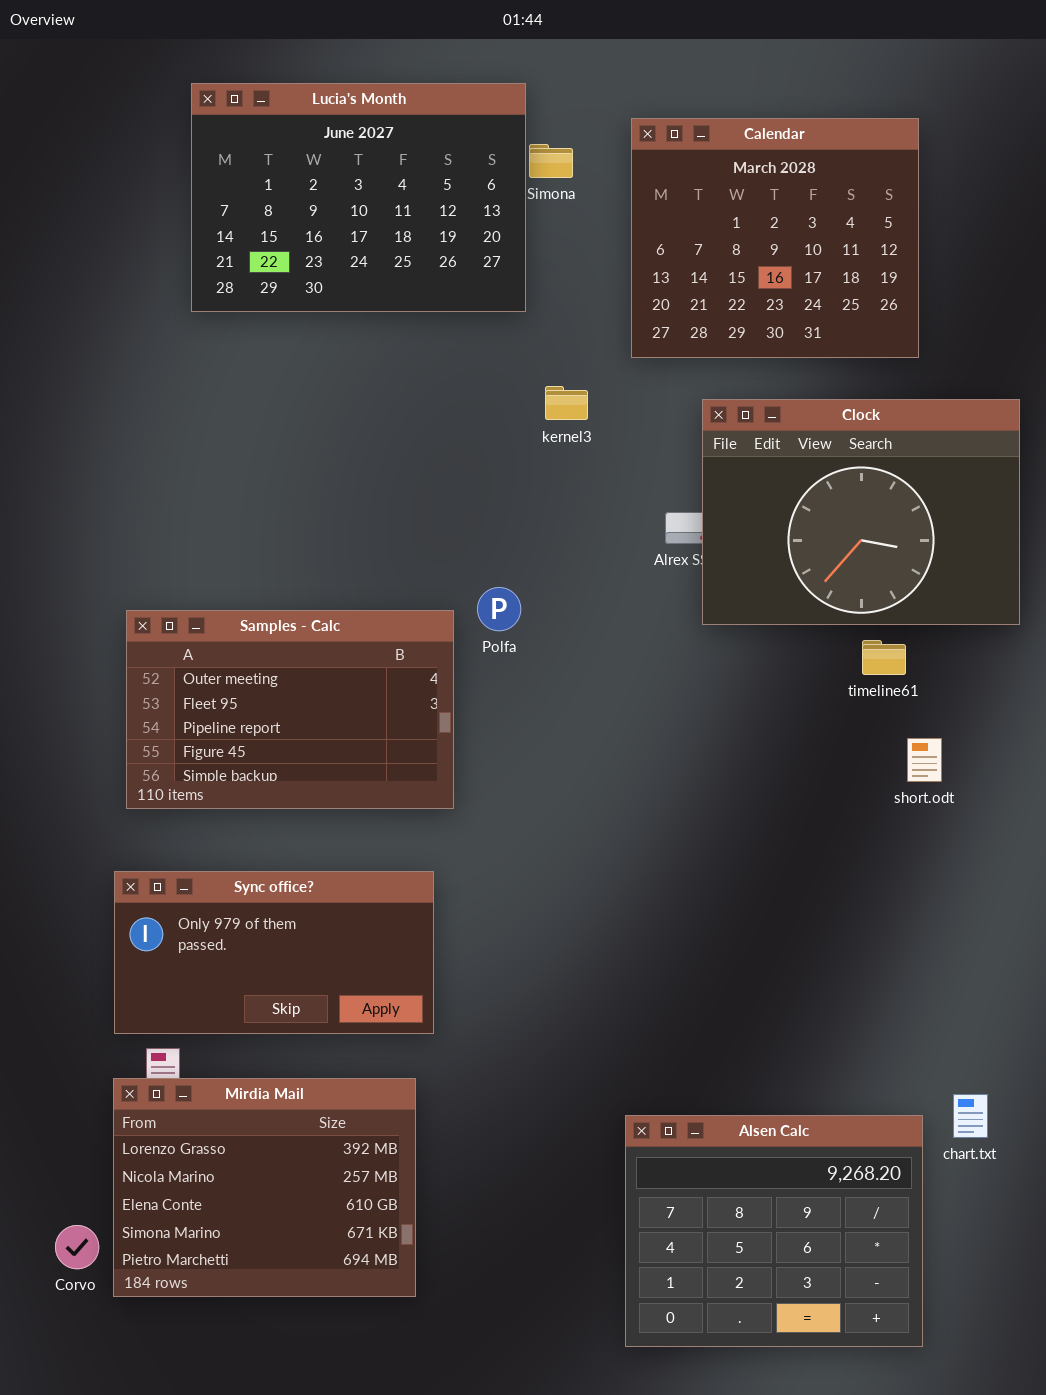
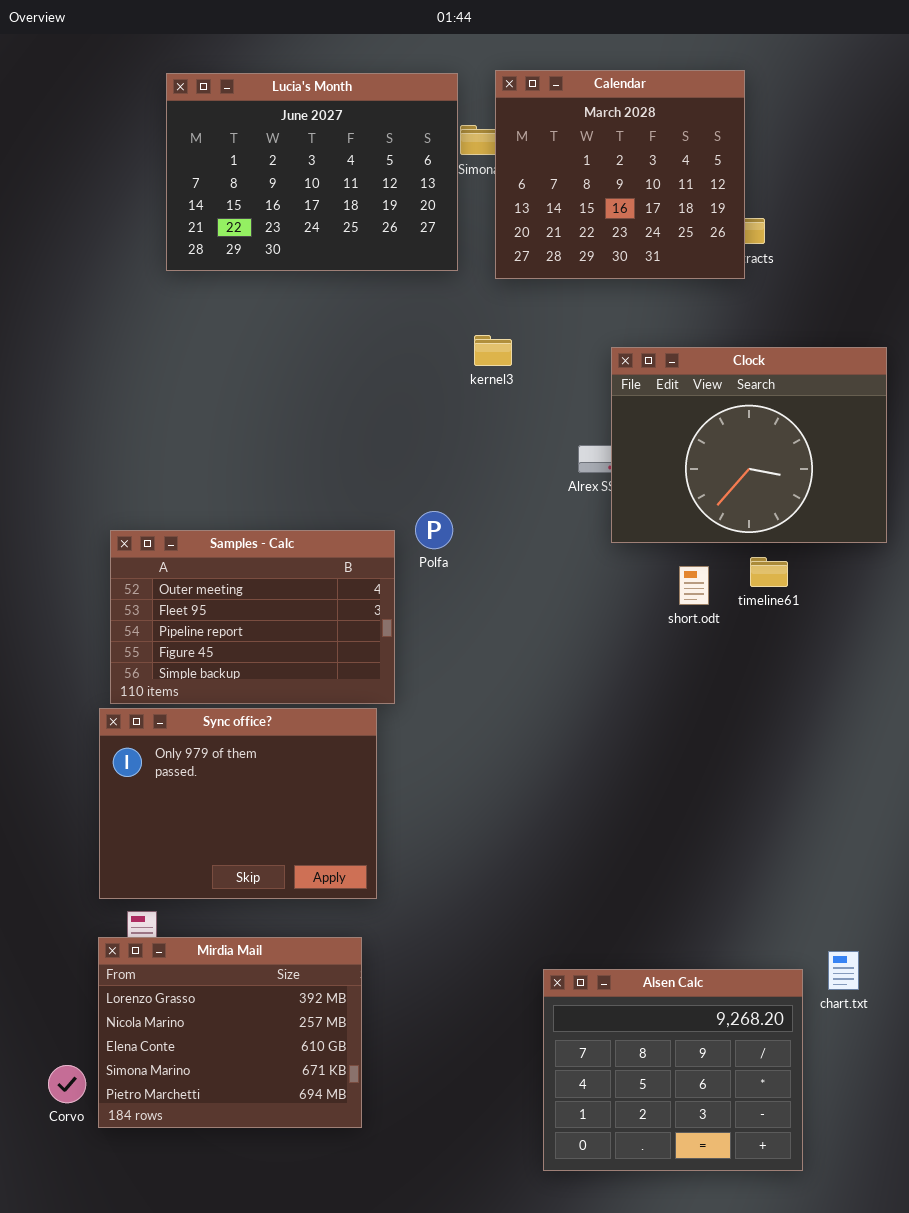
Calendar: [631,118,919,358] -> [495,70,745,279], moved
short.odt: [907,738,942,782] -> [679,566,709,605], moved
Sync office?: [114,871,434,1034] -> [99,708,377,899], resized

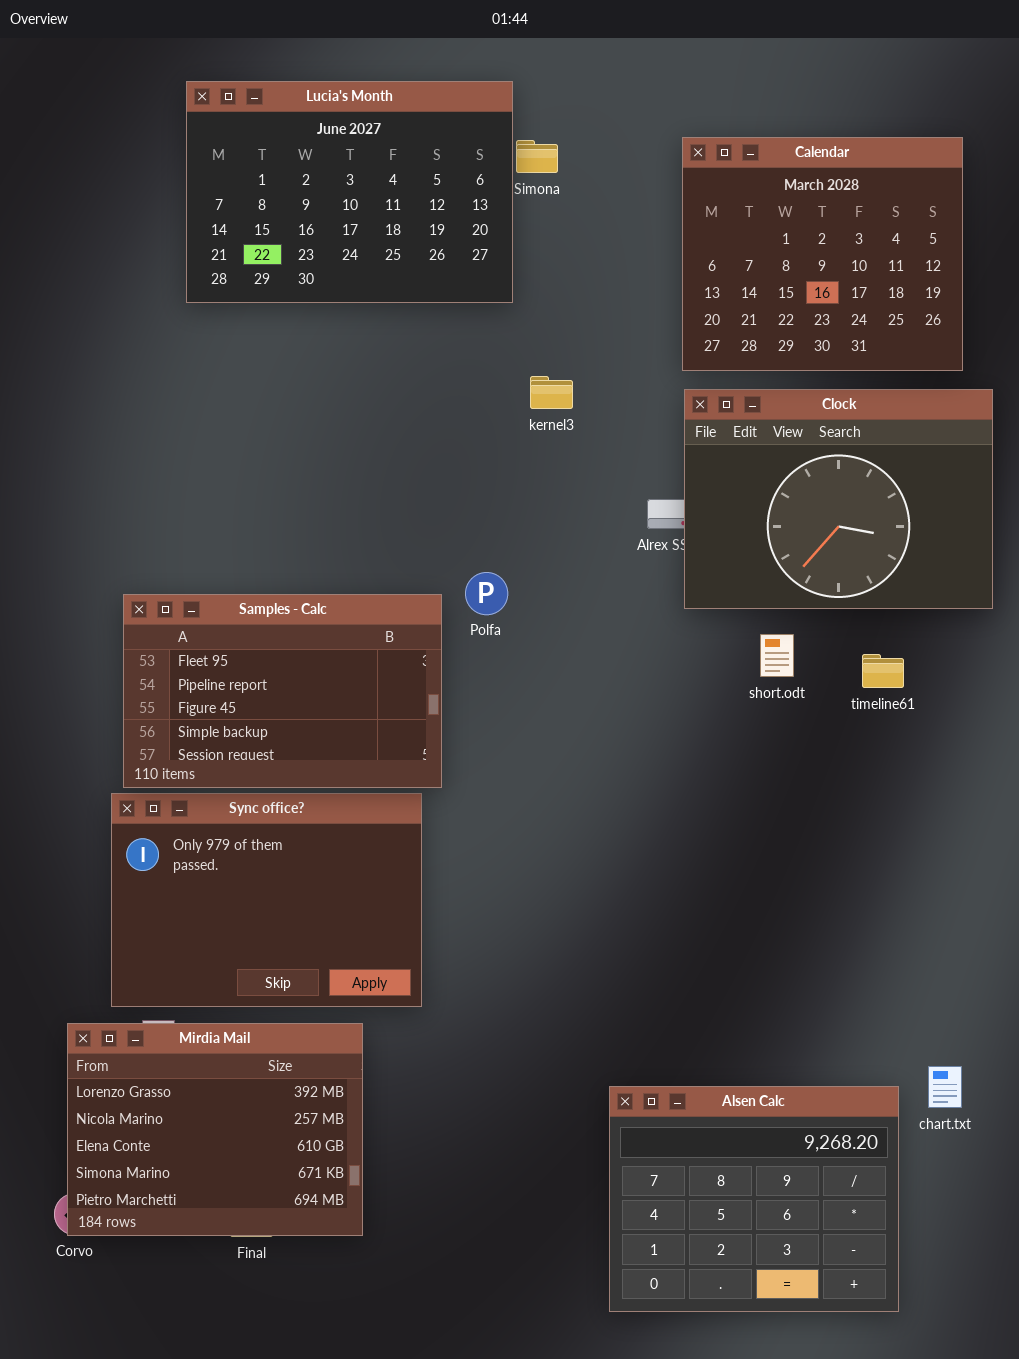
Calendar: [495,70,745,279] -> [682,137,963,371], moved
Samples - Calc: [110,530,395,704] -> [123,594,442,788], scrolled down 1 row
timeline61: [750,557,788,587] -> [862,654,904,688], moved
Mirdia Mail: [98,937,362,1128] -> [67,1023,363,1236], moved

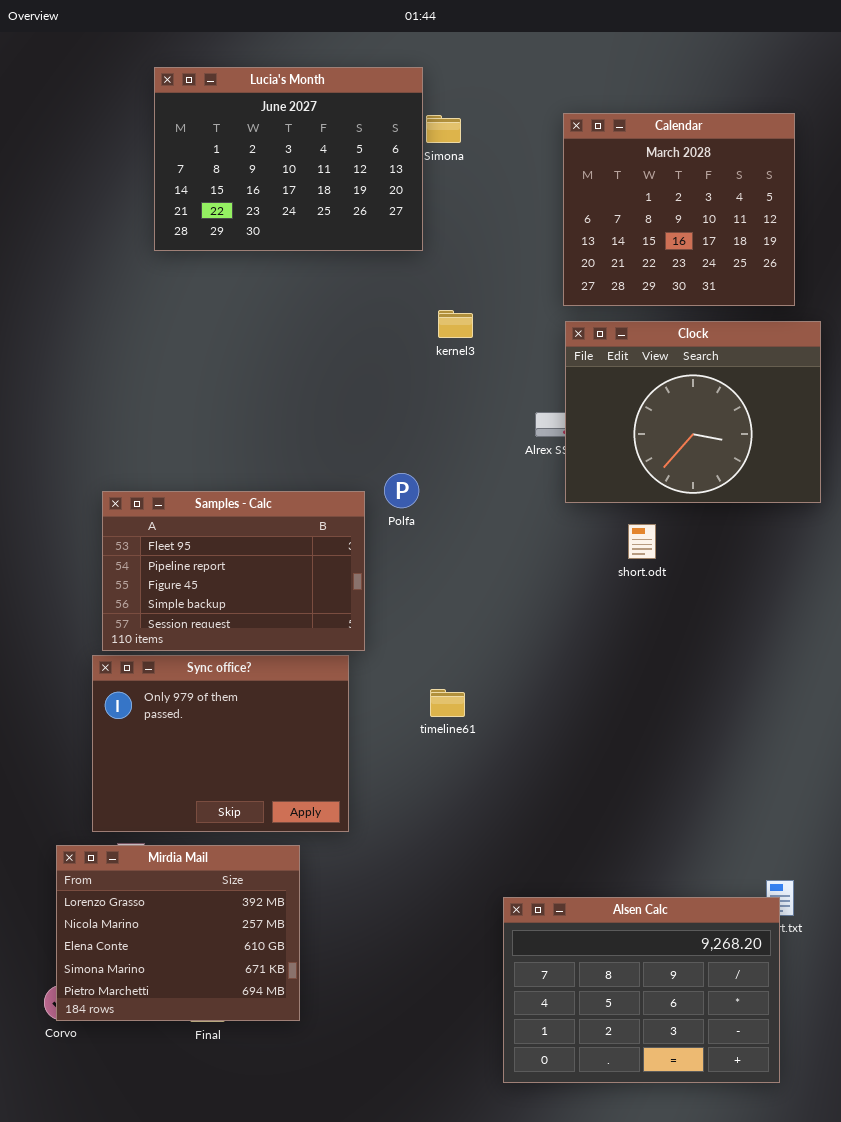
timeline61: [862,654,904,688] -> [430,689,465,717], moved
Alsen Calc: [609,1086,899,1312] -> [503,897,780,1083], resized

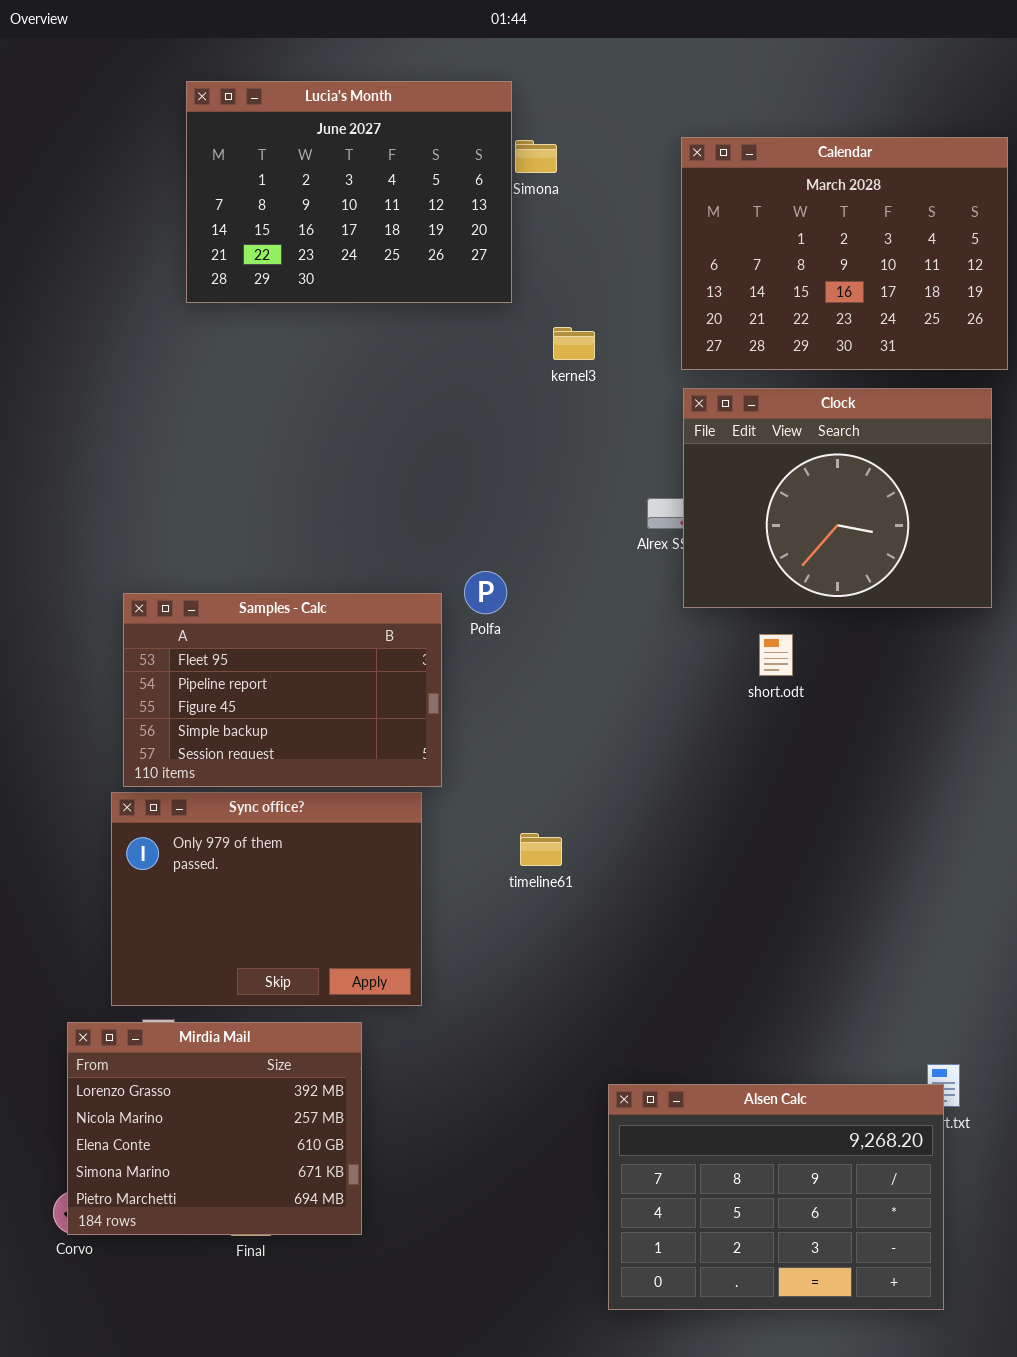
Calendar: [563,113,795,306] -> [681,137,1008,370], resized
kernel3: [438,310,473,338] -> [553,327,595,360], moved

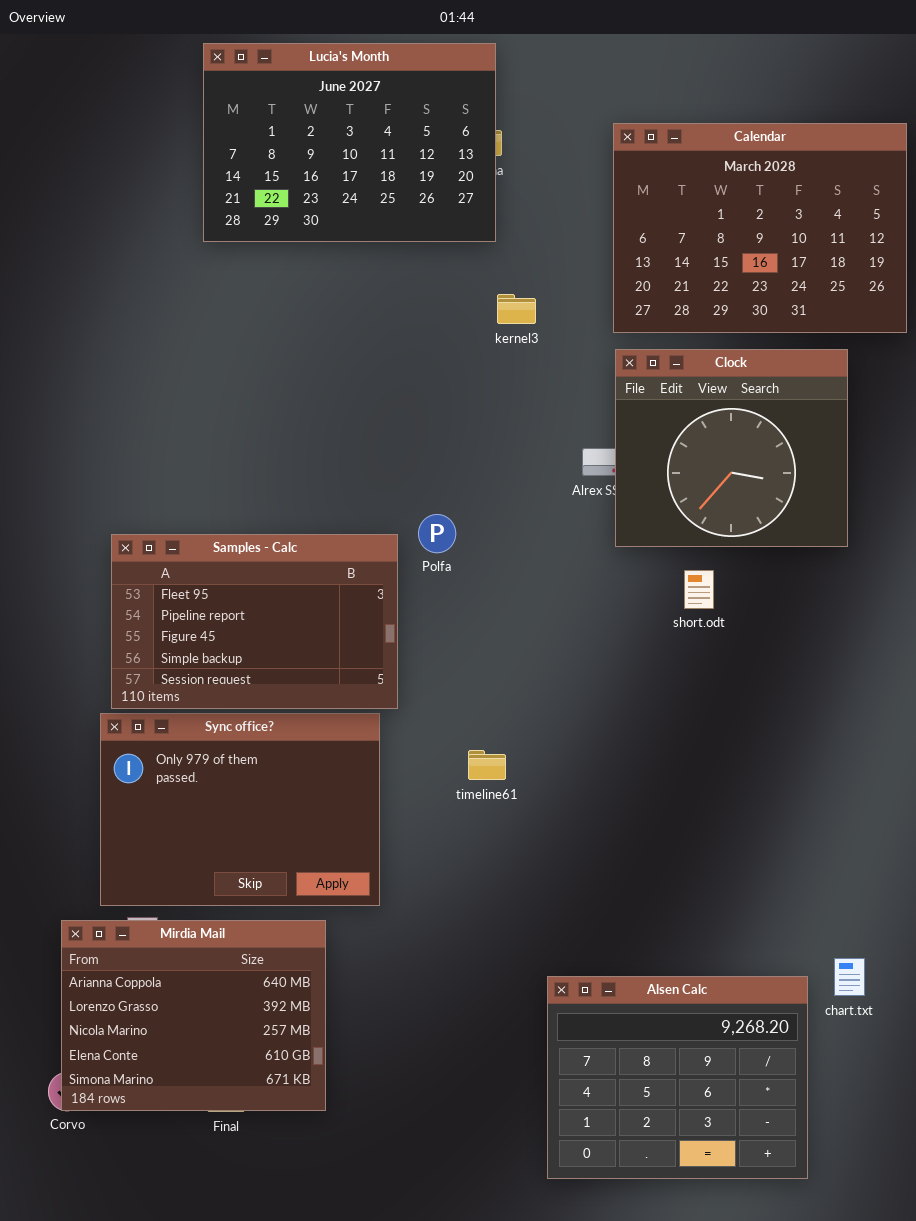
Lucia's Month: [186,81,512,303] -> [203,43,496,242], moved
Clock: [683,388,992,608] -> [615,349,848,547], resized
Mirdia Mail: [67,1022,362,1235] -> [61,920,326,1111], scrolled up 1 row
Alsen Calc: [608,1084,944,1310] -> [547,976,808,1179], resized

